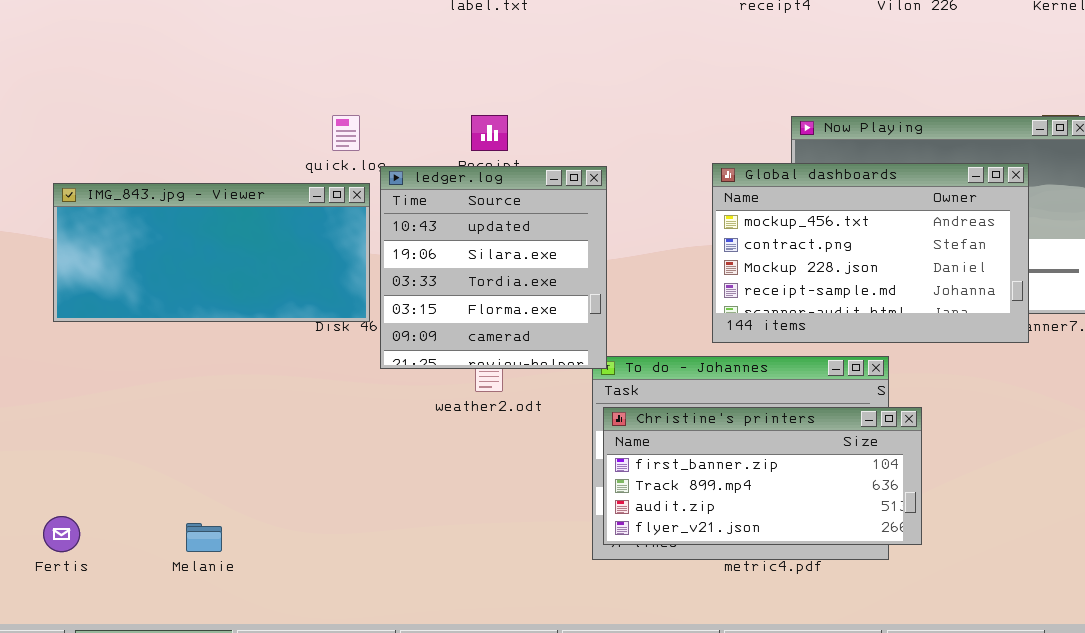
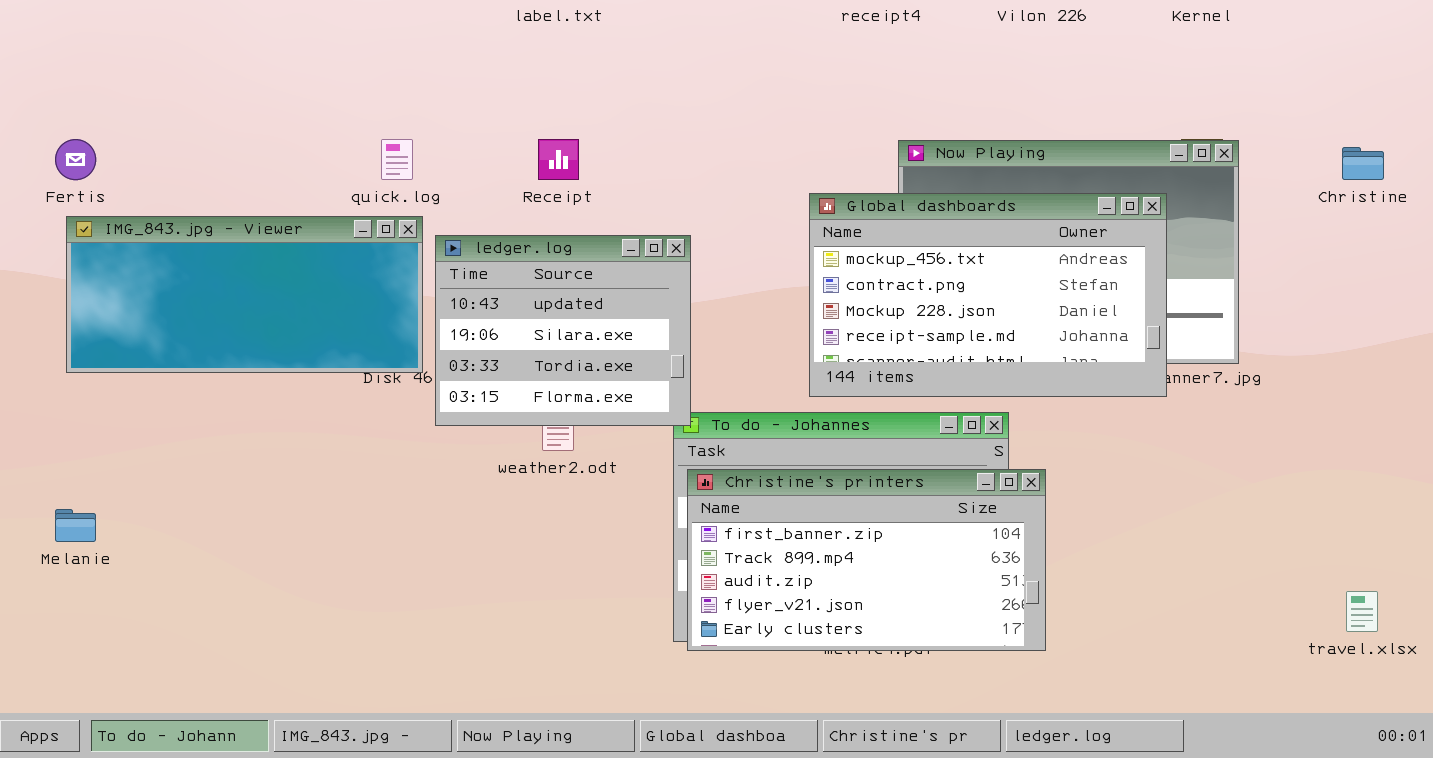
ledger.log: [380,166,607,369] -> [435,235,691,426], resized
Christine's printers: [603,407,922,545] -> [687,469,1046,651], resized
Fertis: [43,516,80,552] -> [55,139,96,180], moved
Melanie: [186,523,222,552] -> [55,509,96,542], moved

